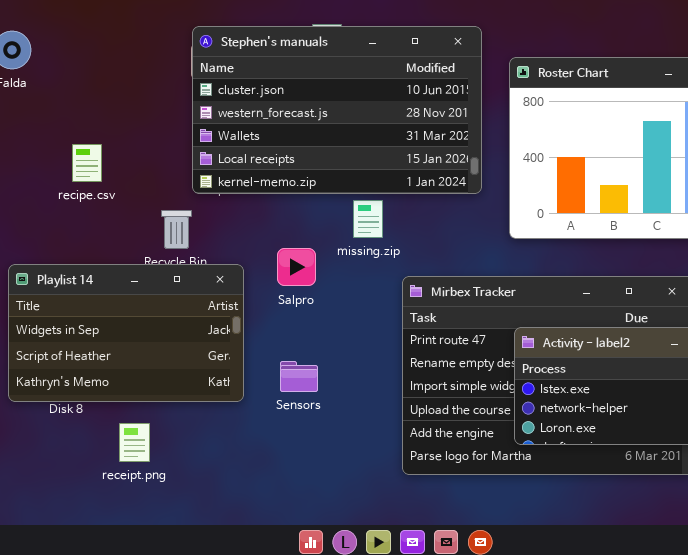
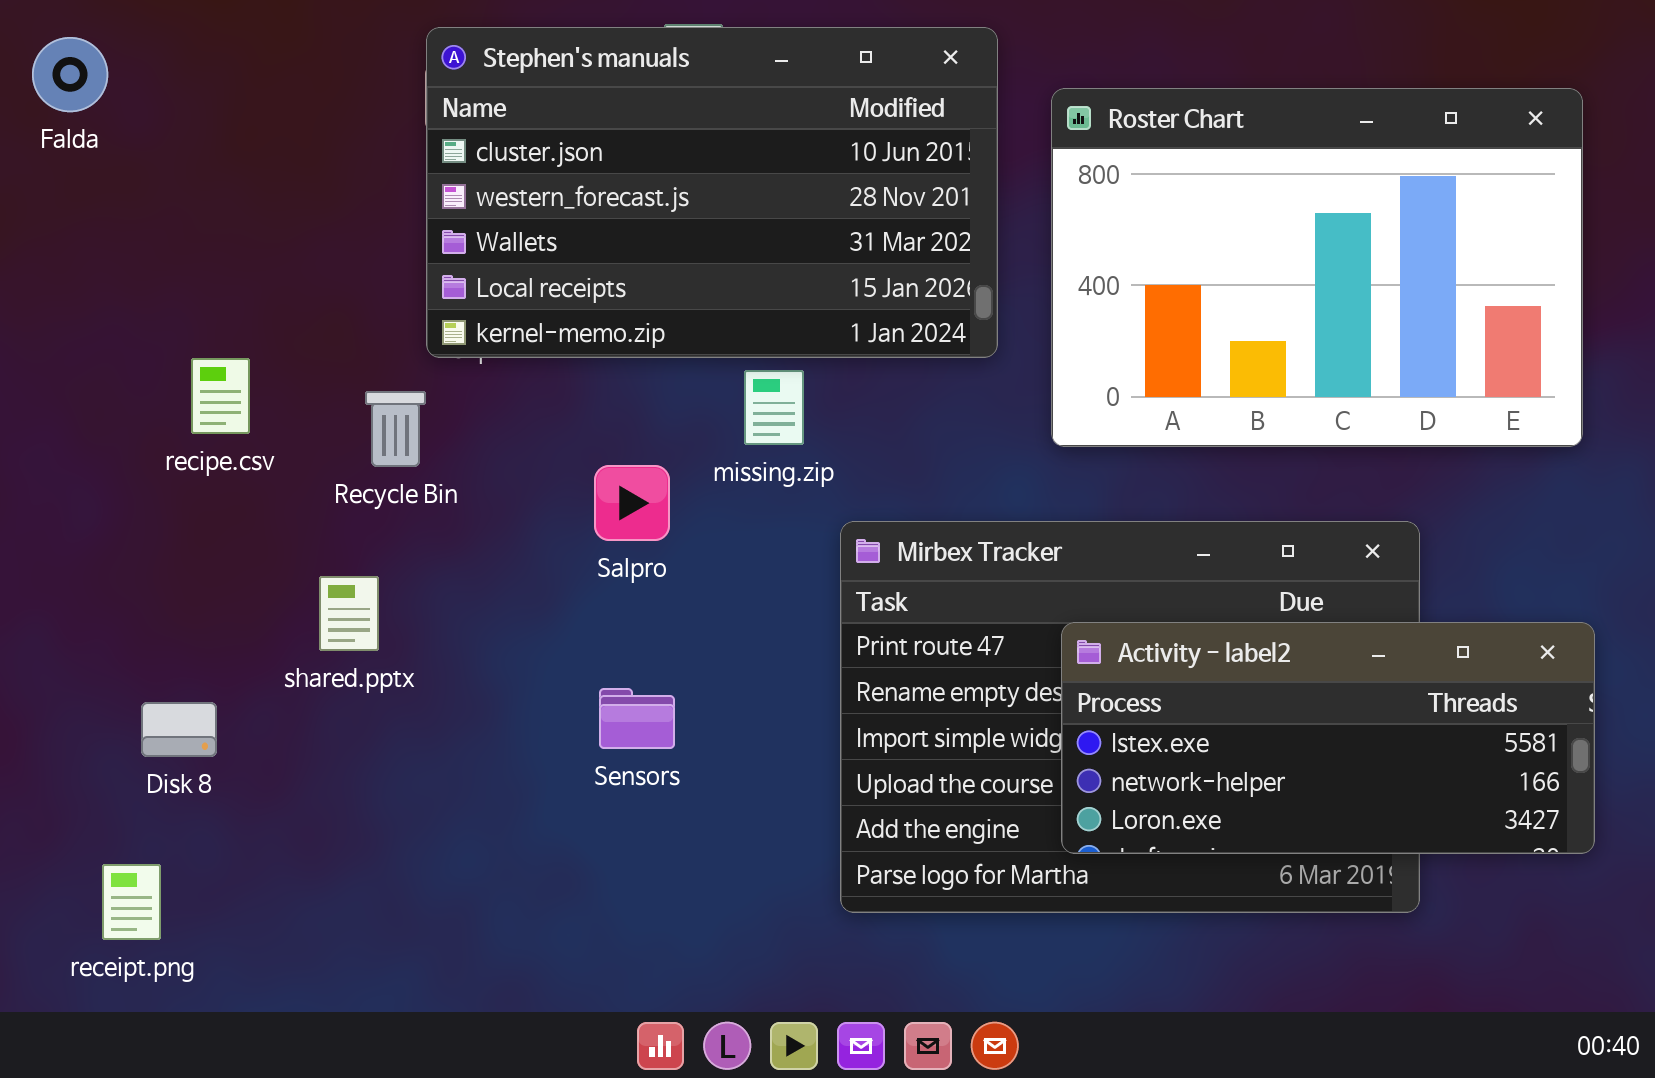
recipe.csv: [72,144,102,182] -> [191,358,250,434], moved
Playlist 14: [8,264,244,402] -> none, closed
receipt.png: [119,423,150,462] -> [102,864,161,940], moved

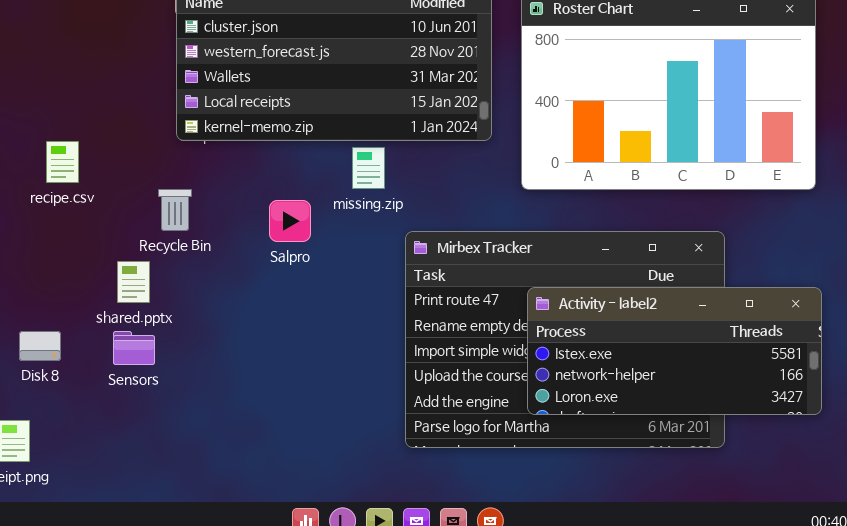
Recycle Bin: [365,391,426,467] -> [158,189,192,231], moved
Sensors: [599,688,675,749] -> [113,331,155,365], moved

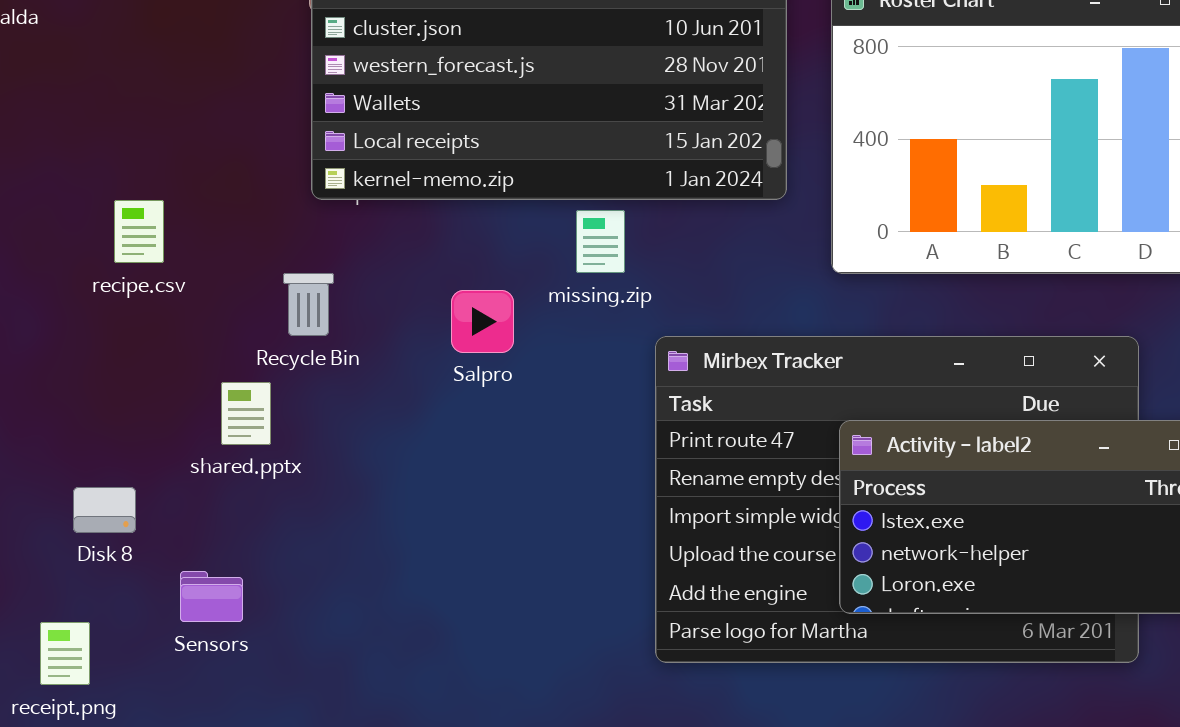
Sensors: [113,331,155,365] -> [180,571,243,622], moved

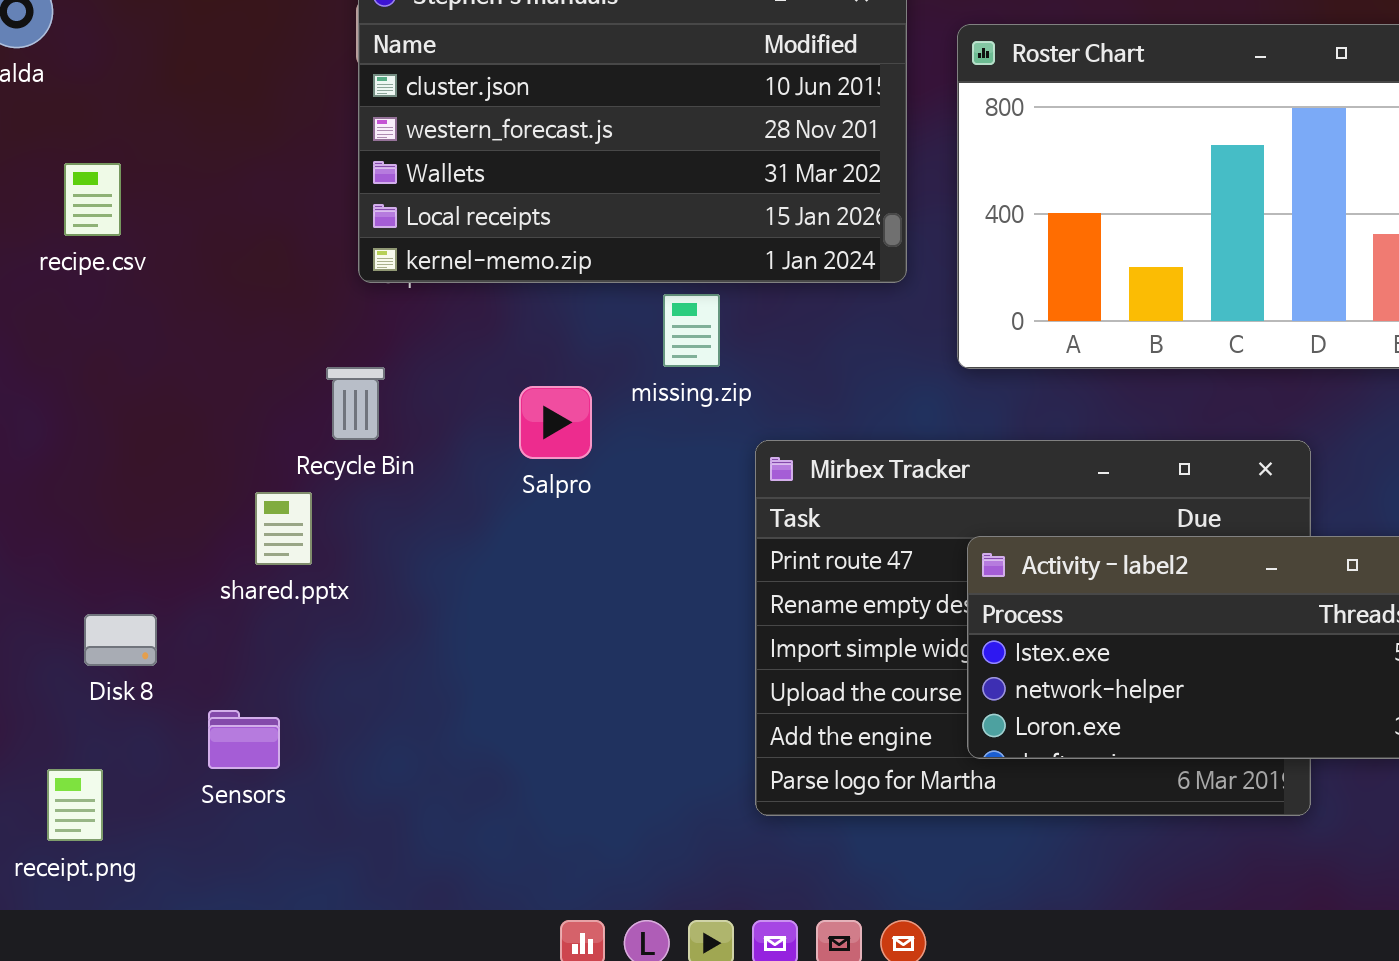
recipe.csv: [114,200,164,263] -> [64,163,121,236], moved

